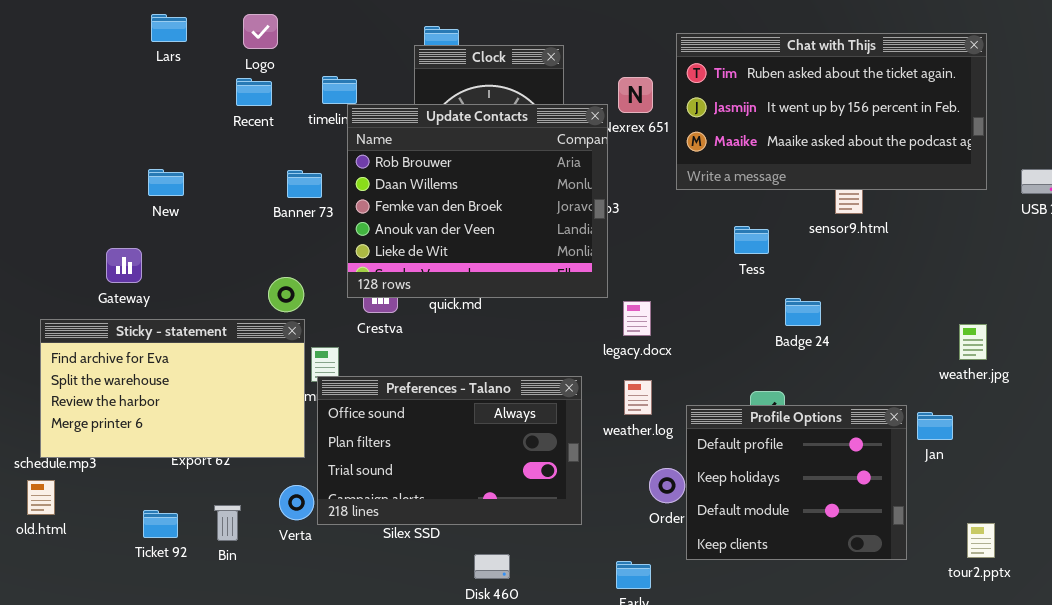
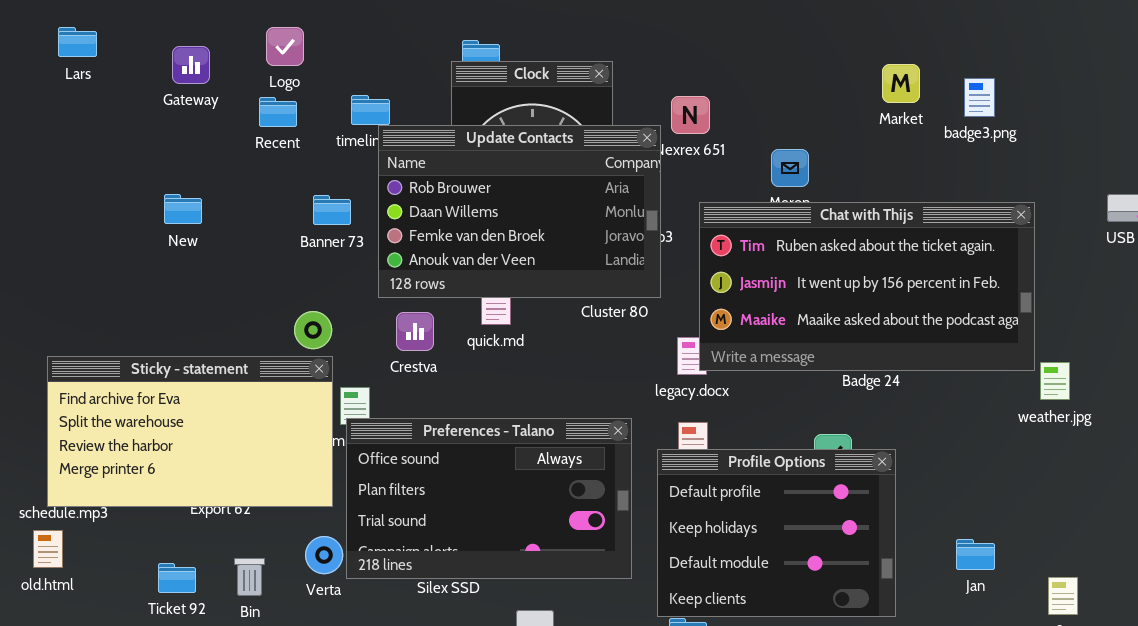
Lars: [151,14,187,42] -> [58,27,97,57], moved
Chat with Thijs: [676,33,987,190] -> [699,202,1035,371], moved
Update Contacts: [347,104,608,298] -> [378,125,661,298], resized
Gateway: [106,248,142,283] -> [172,46,210,84], moved
Profile Options: [686,405,907,560] -> [657,449,896,617], moved
Jan: [917,412,953,440] -> [956,539,995,570], moved

